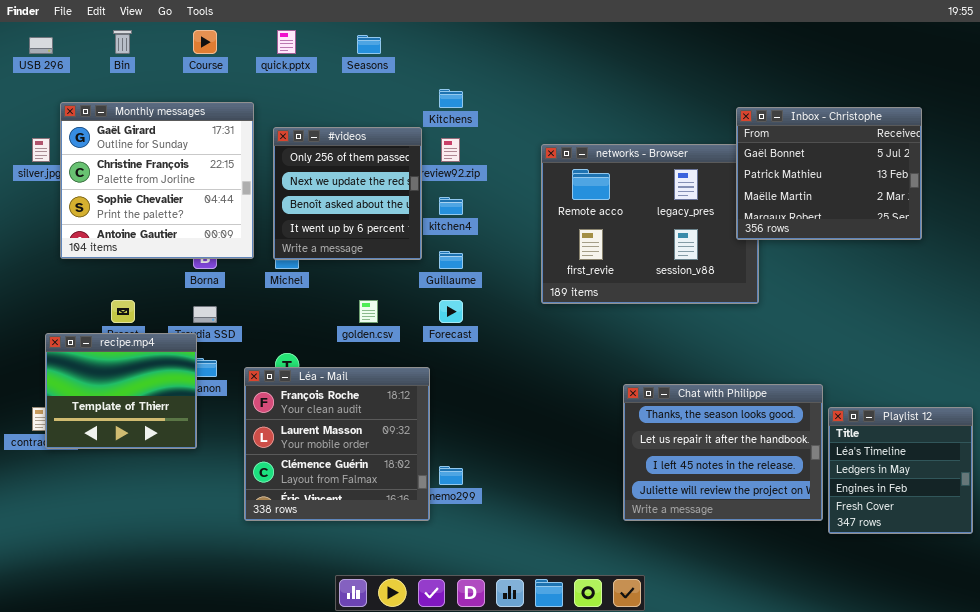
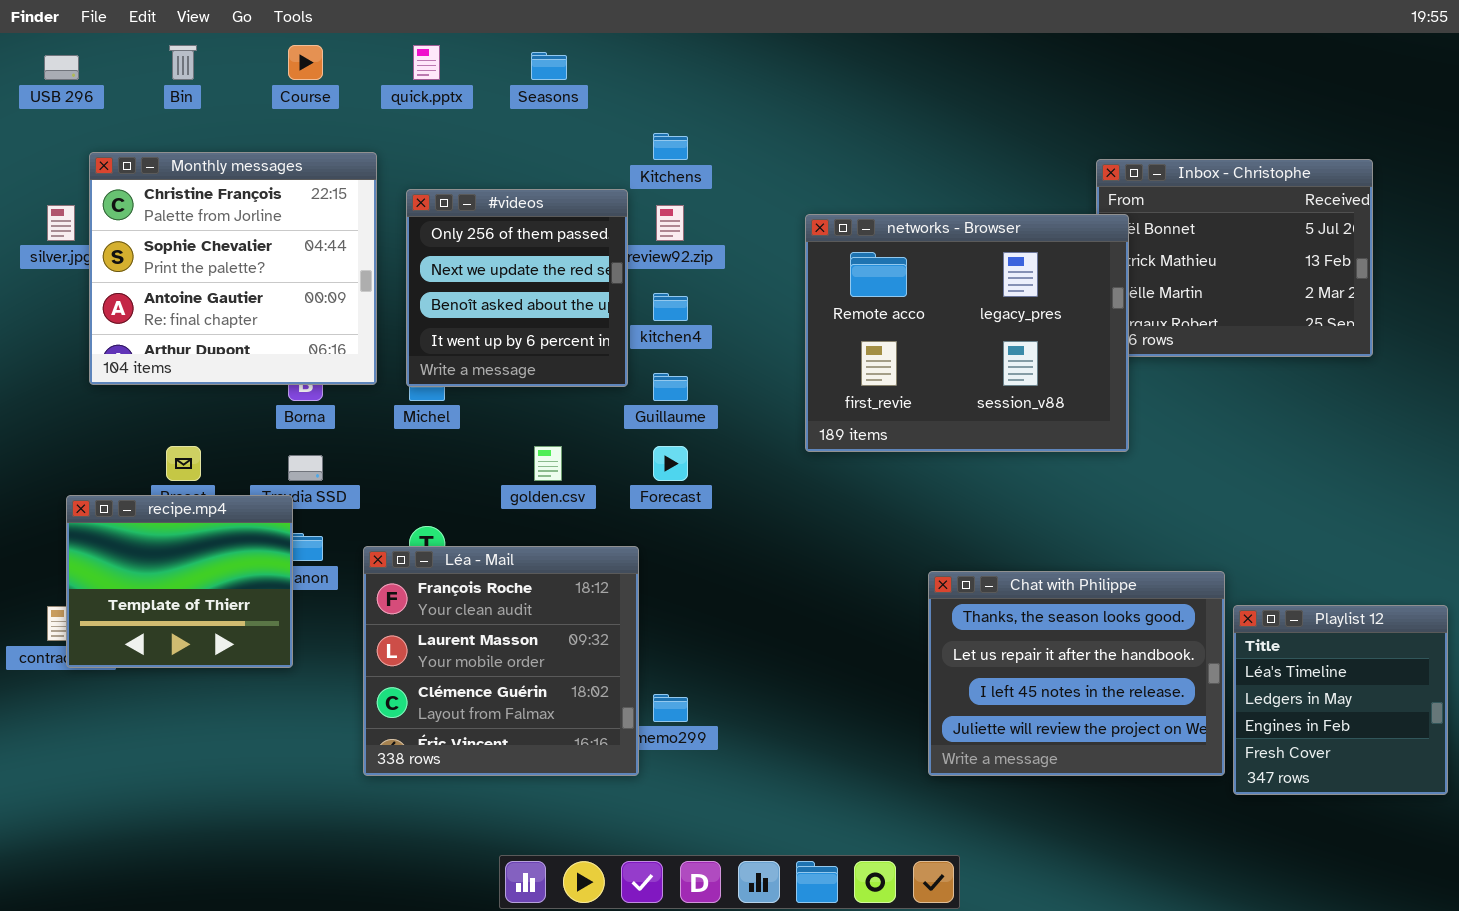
Monthly messages: [60,102,254,259] -> [89,152,377,385], scrolled down 1 row
networks - Browser: [541,144,759,304] -> [805,214,1129,452], raised

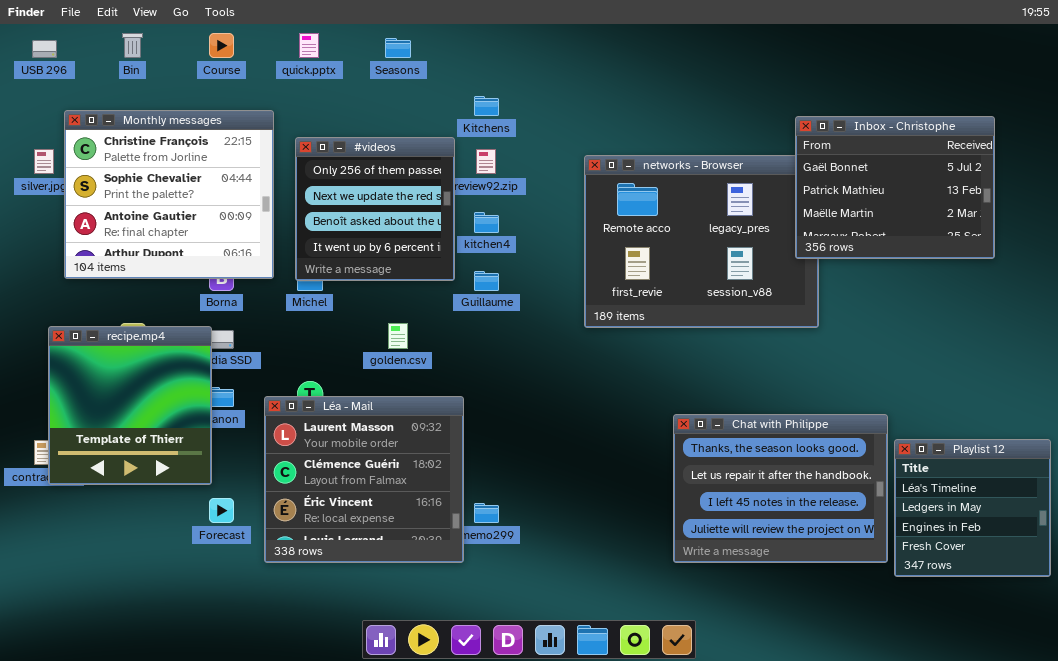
Inbox - Christophe: [1096,159,1373,357] -> [795,116,995,259], raised
Forecast: [653,446,688,481] -> [209,498,234,523], moved
recipe.mp4: [66,495,293,668] -> [48,326,212,485], resized
Léa - Mail: [363,546,639,776] -> [264,396,464,563], scrolled down 1 row

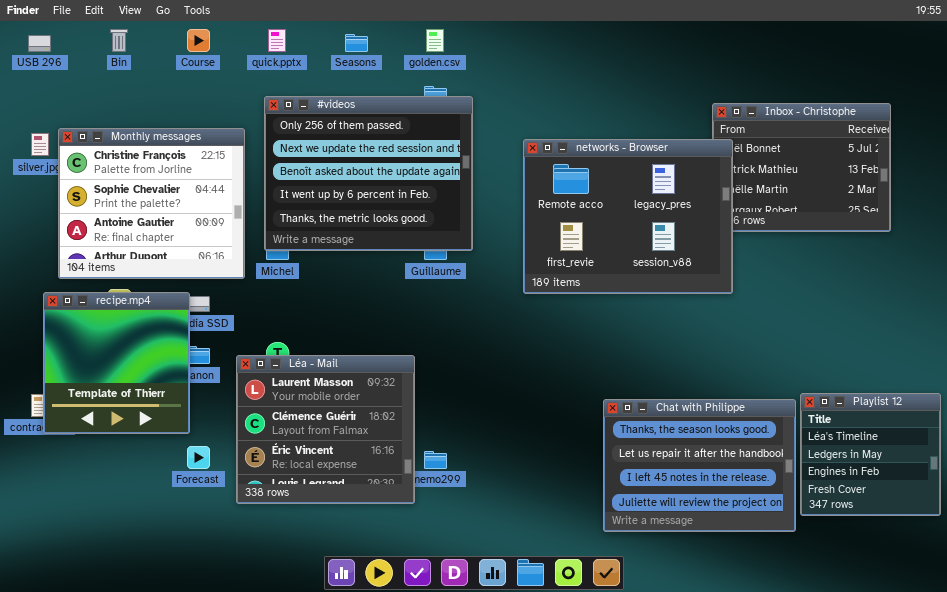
Monthly messages: [64,110,274,279] -> [58,128,245,279], moved
#videos: [295,137,455,281] -> [264,96,473,251], resized
networks - Browser: [584,155,819,328] -> [523,139,733,294], raised
golden.csv: [388,323,408,349] -> [426,29,444,52], moved
Chat with Philippe: [673,414,888,563] -> [603,399,796,532], moved

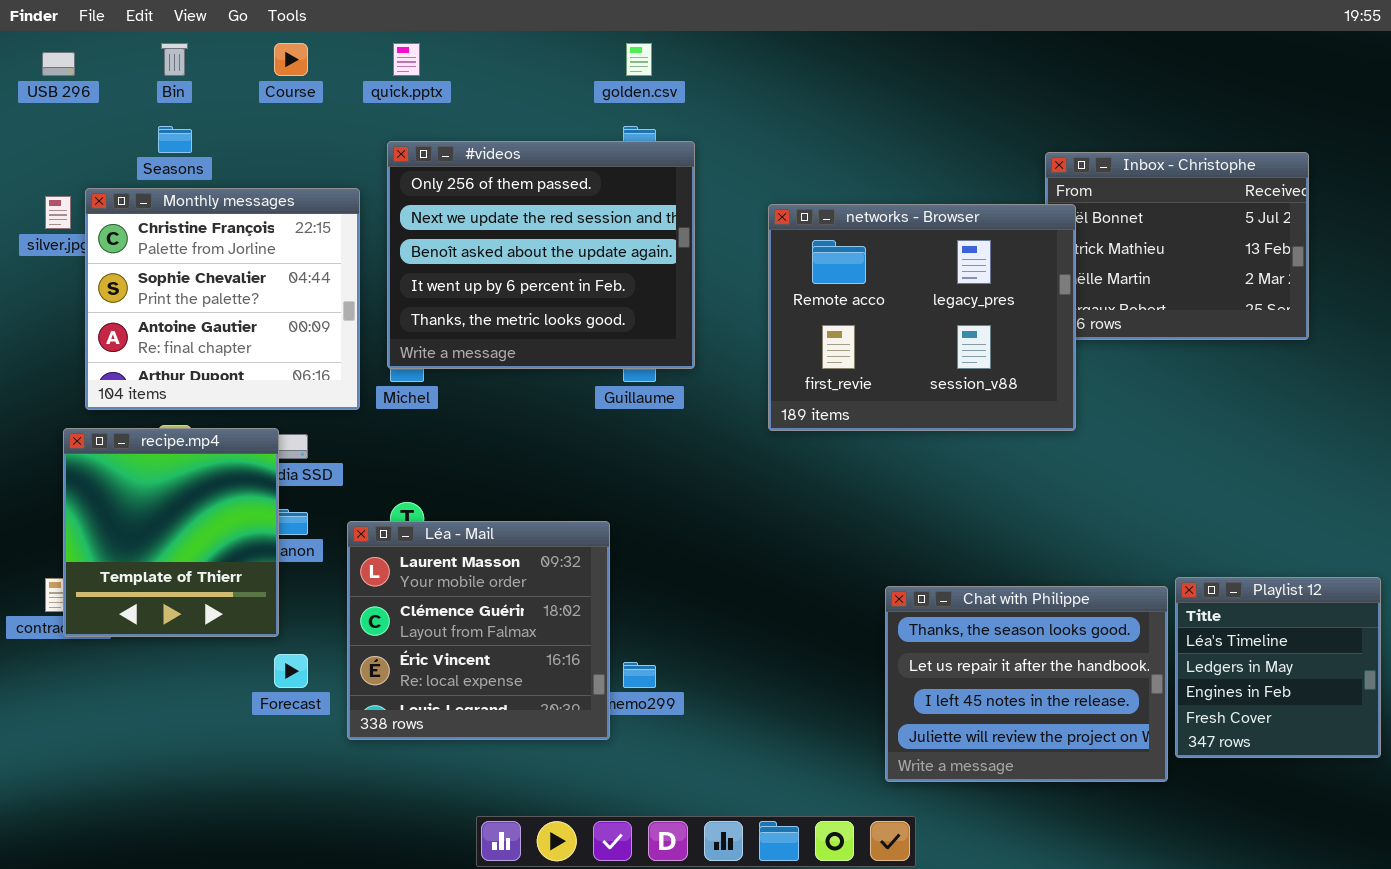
Seasons: [345,34,368,52] -> [158,126,192,153], moved

